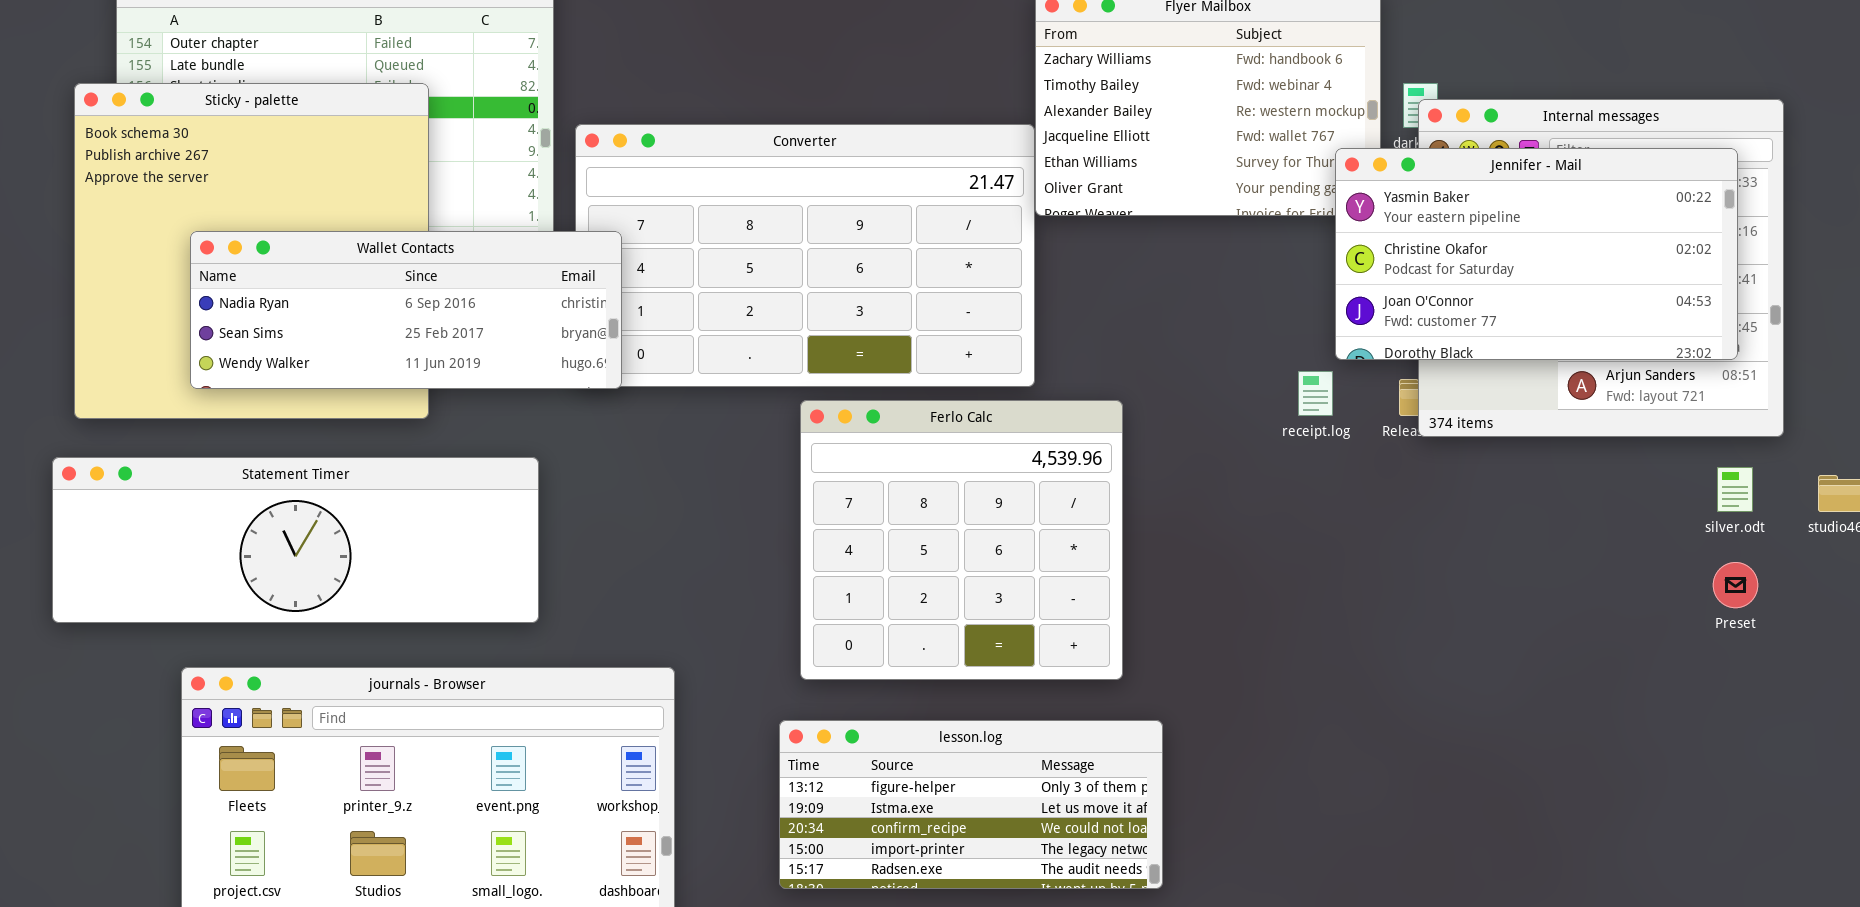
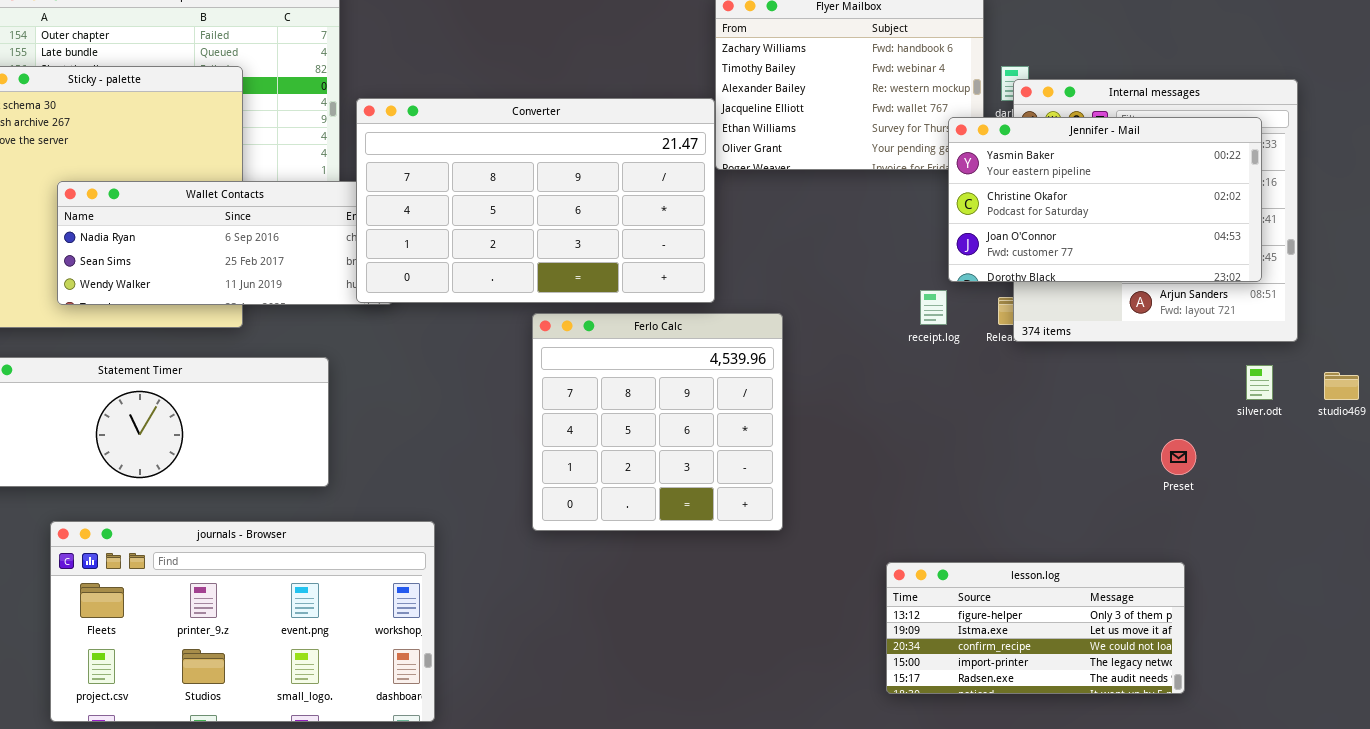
Converter: [575,124,1035,387] -> [356,98,715,303], raised
Preset: [1713,562,1758,608] -> [1161,439,1196,475], moved
lesson.log: [779,720,1163,889] -> [886,562,1185,694], moved

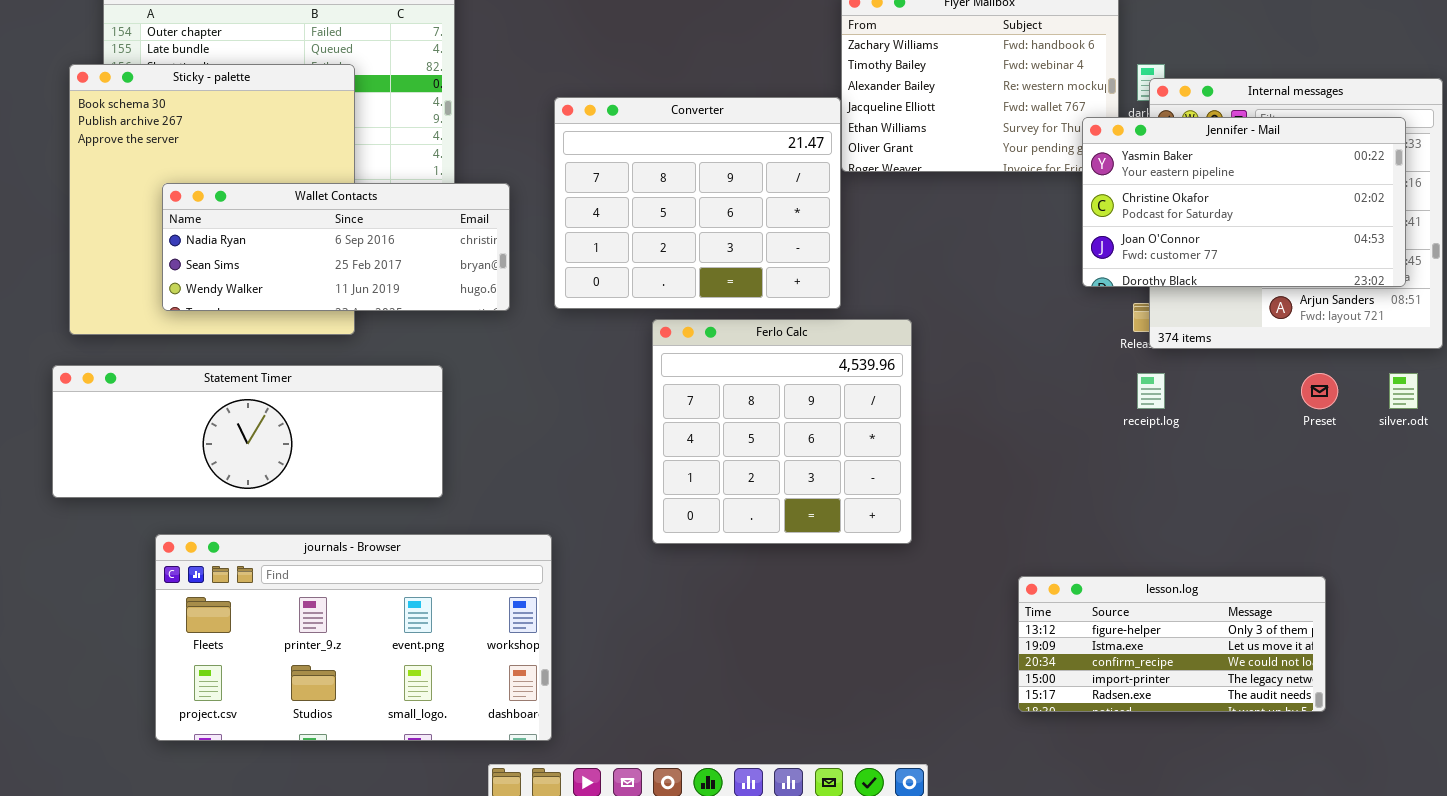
Converter: [356,98,715,303] -> [554,97,841,309], resized
receipt.log: [920,290,947,325] -> [1137,373,1165,409], moved
Preset: [1161,439,1196,475] -> [1301,373,1338,409], moved

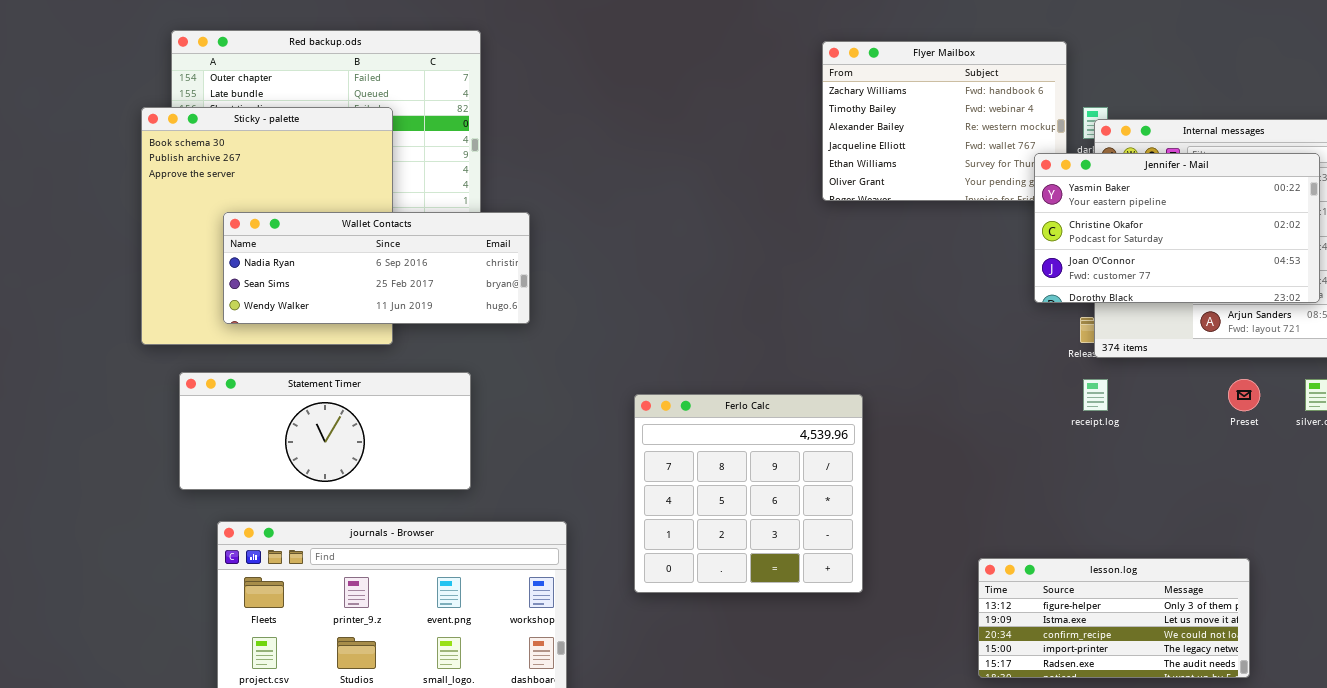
Converter: [554,97,841,309] -> none, closed
Ferlo Calc: [652,319,912,544] -> [634,394,863,593], moved
Statement Timer: [52,365,443,498] -> [179,372,471,490], resized

